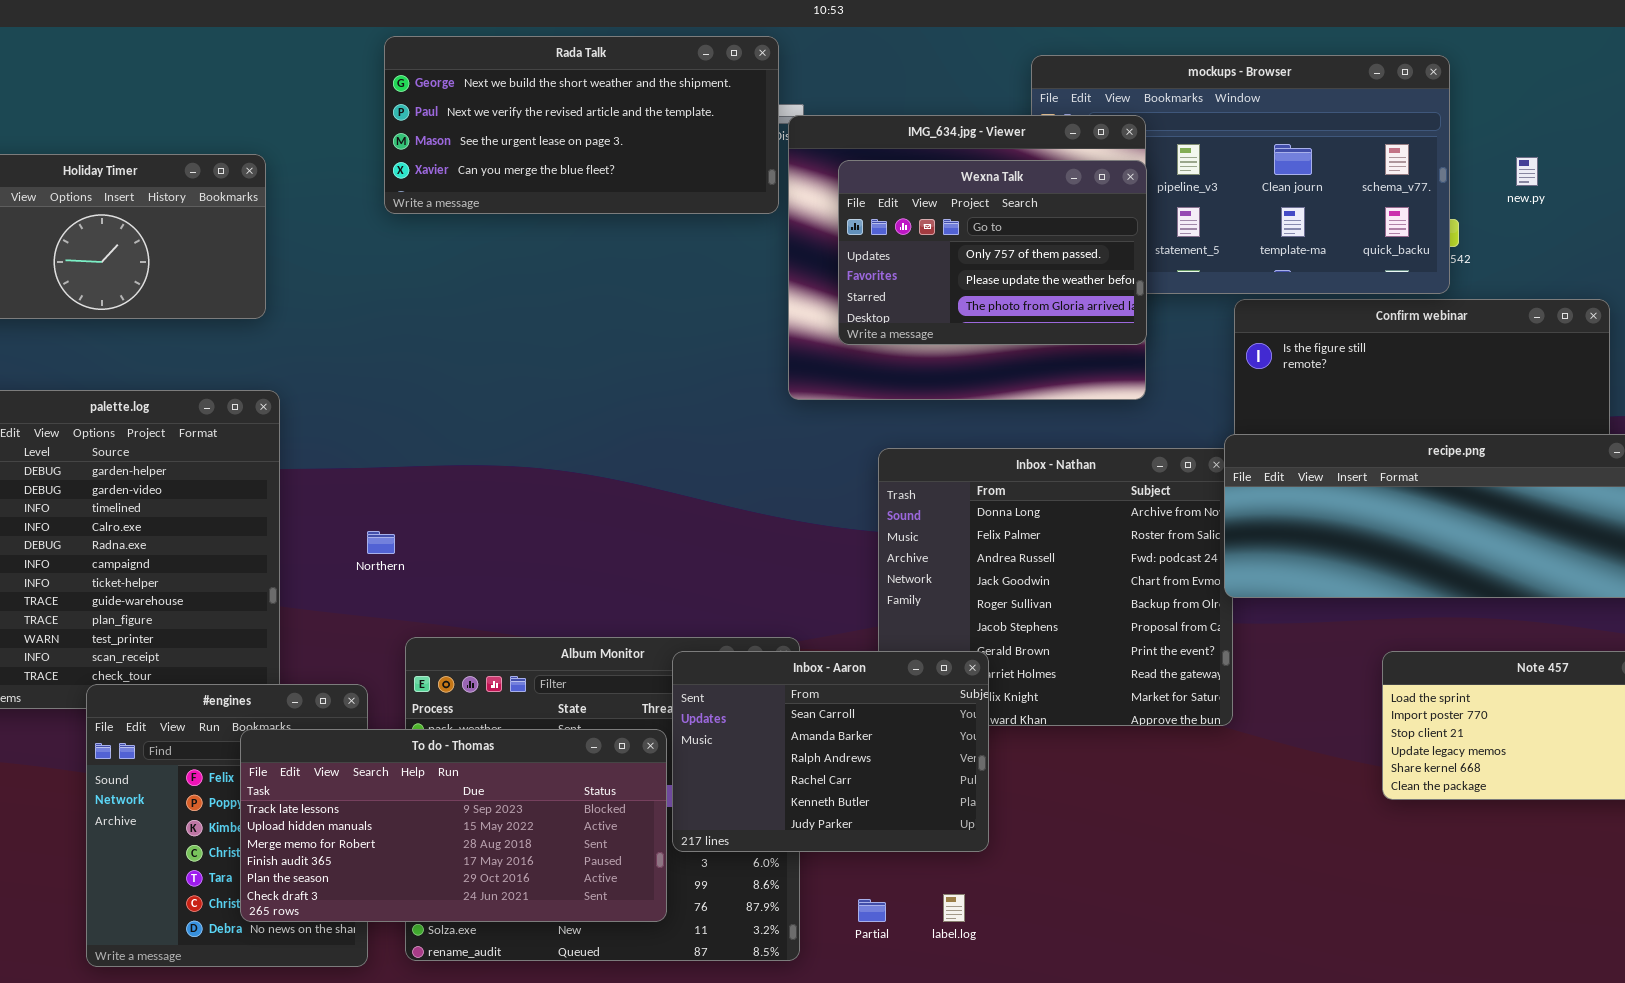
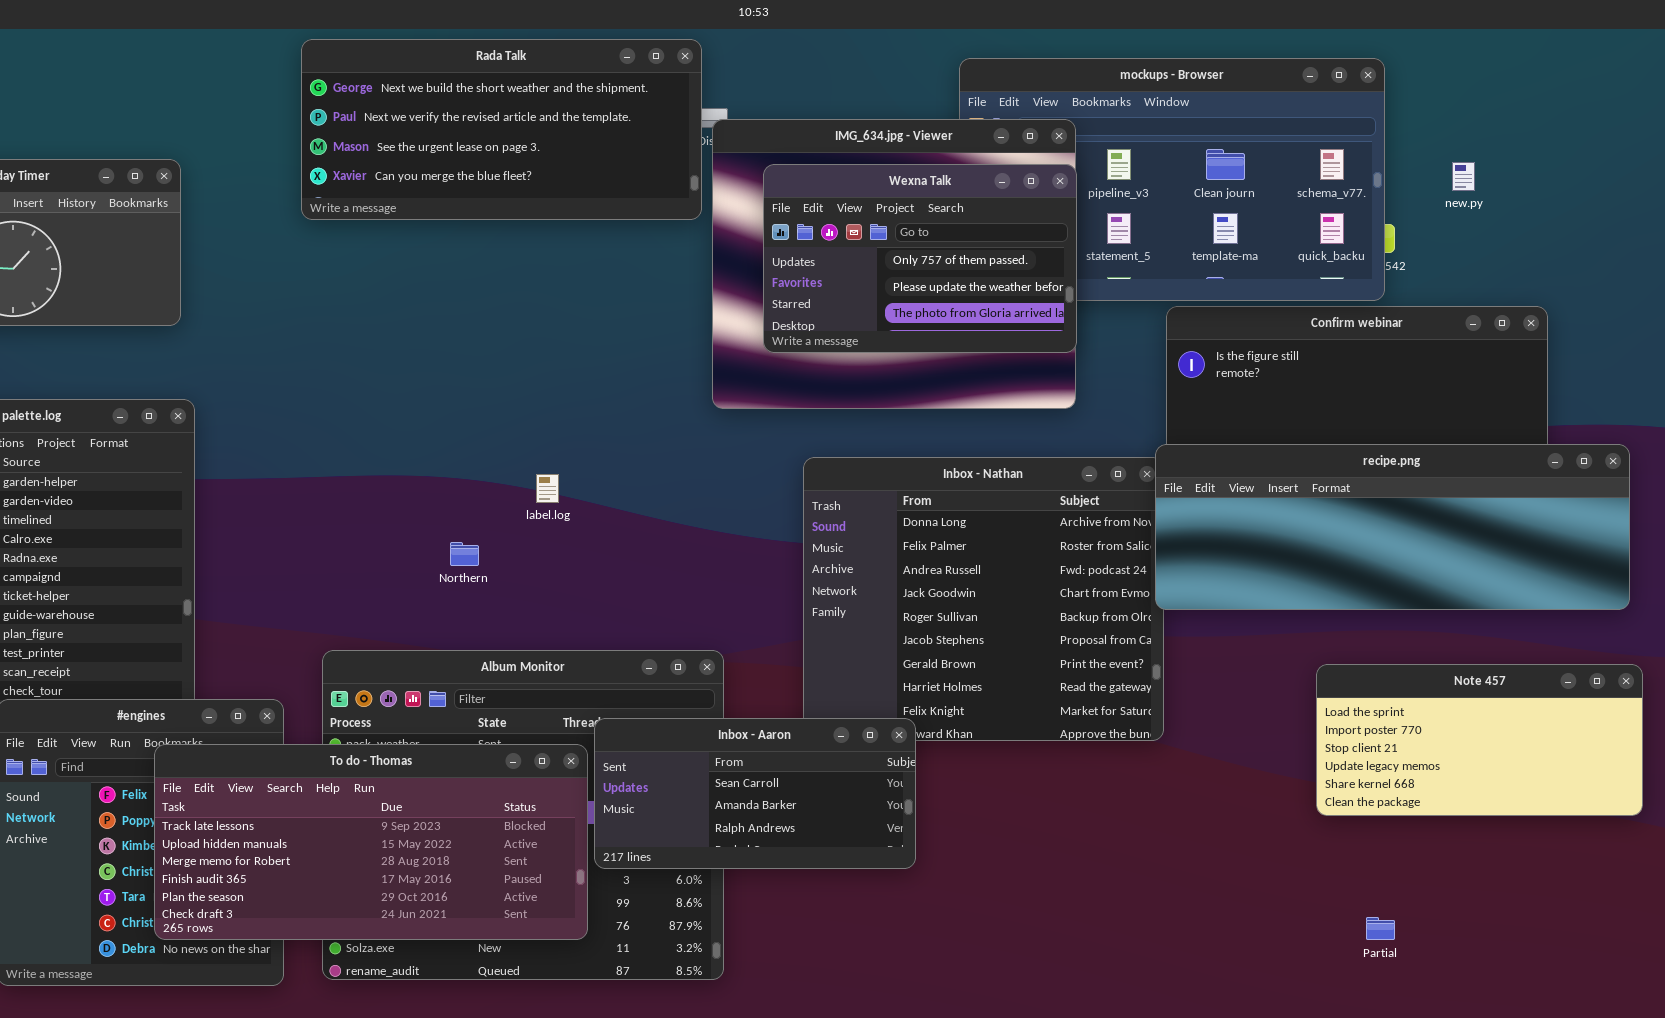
Northern: [367,531,395,554] -> [450,542,479,566], moved
Inbox - Aaron: [672,651,989,852] -> [594,718,916,869], resized
label.log: [943,894,965,922] -> [536,474,559,503], moved
Partial: [858,899,886,922] -> [1366,917,1395,940], moved

